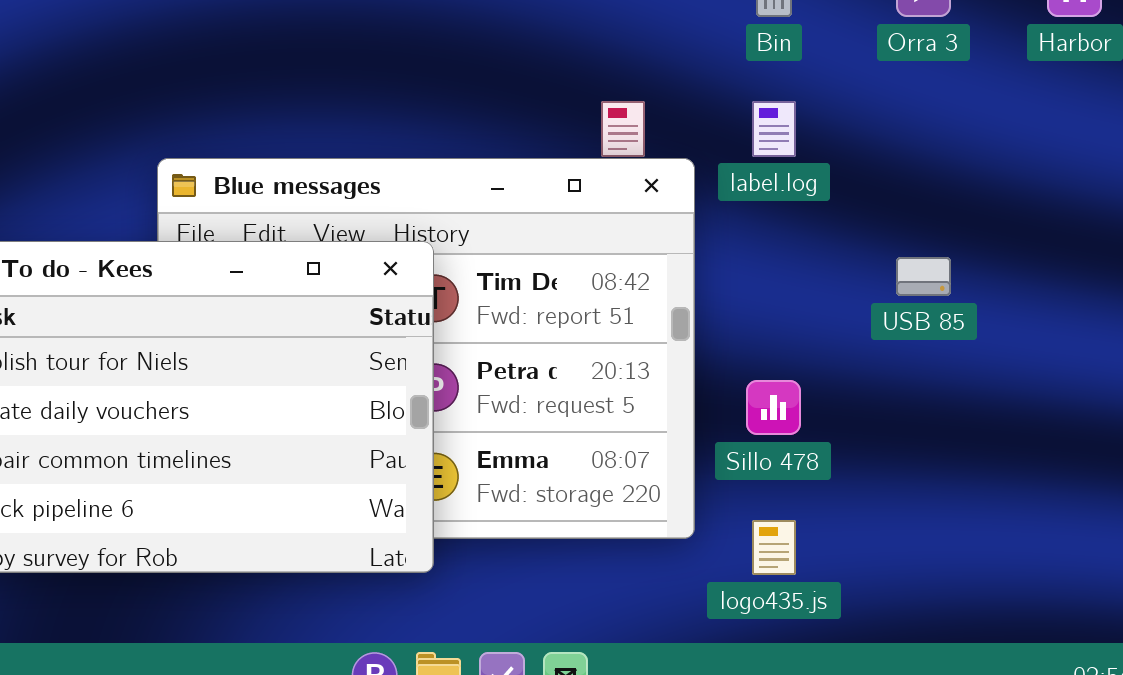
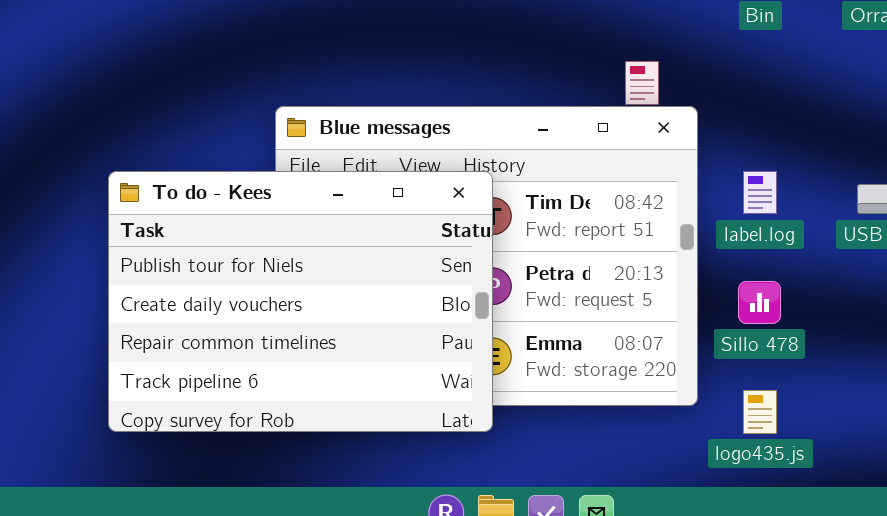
label.log: [752,101,796,157] -> [743,171,777,214], moved

